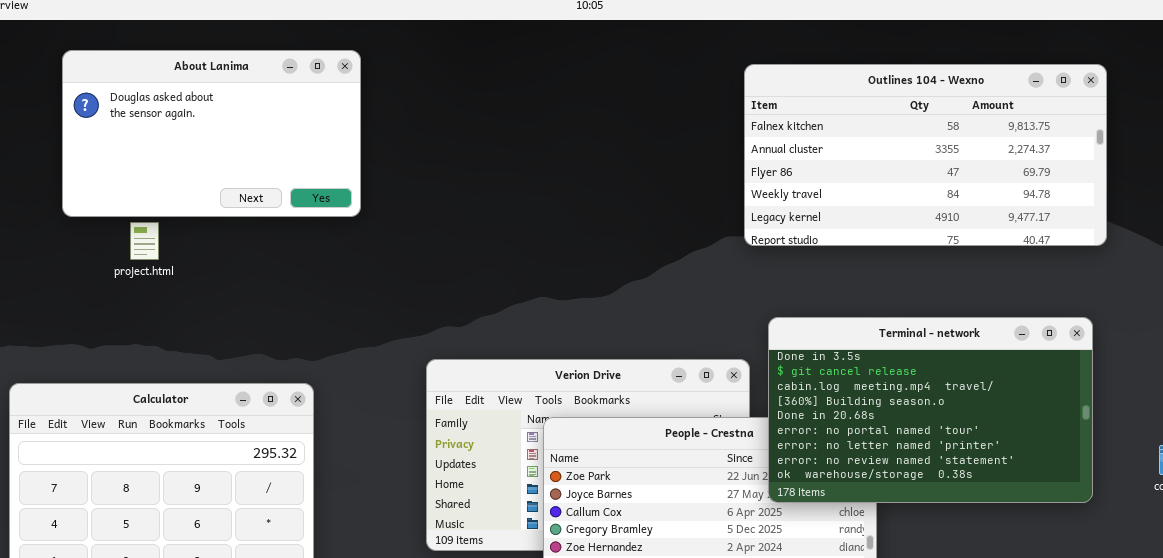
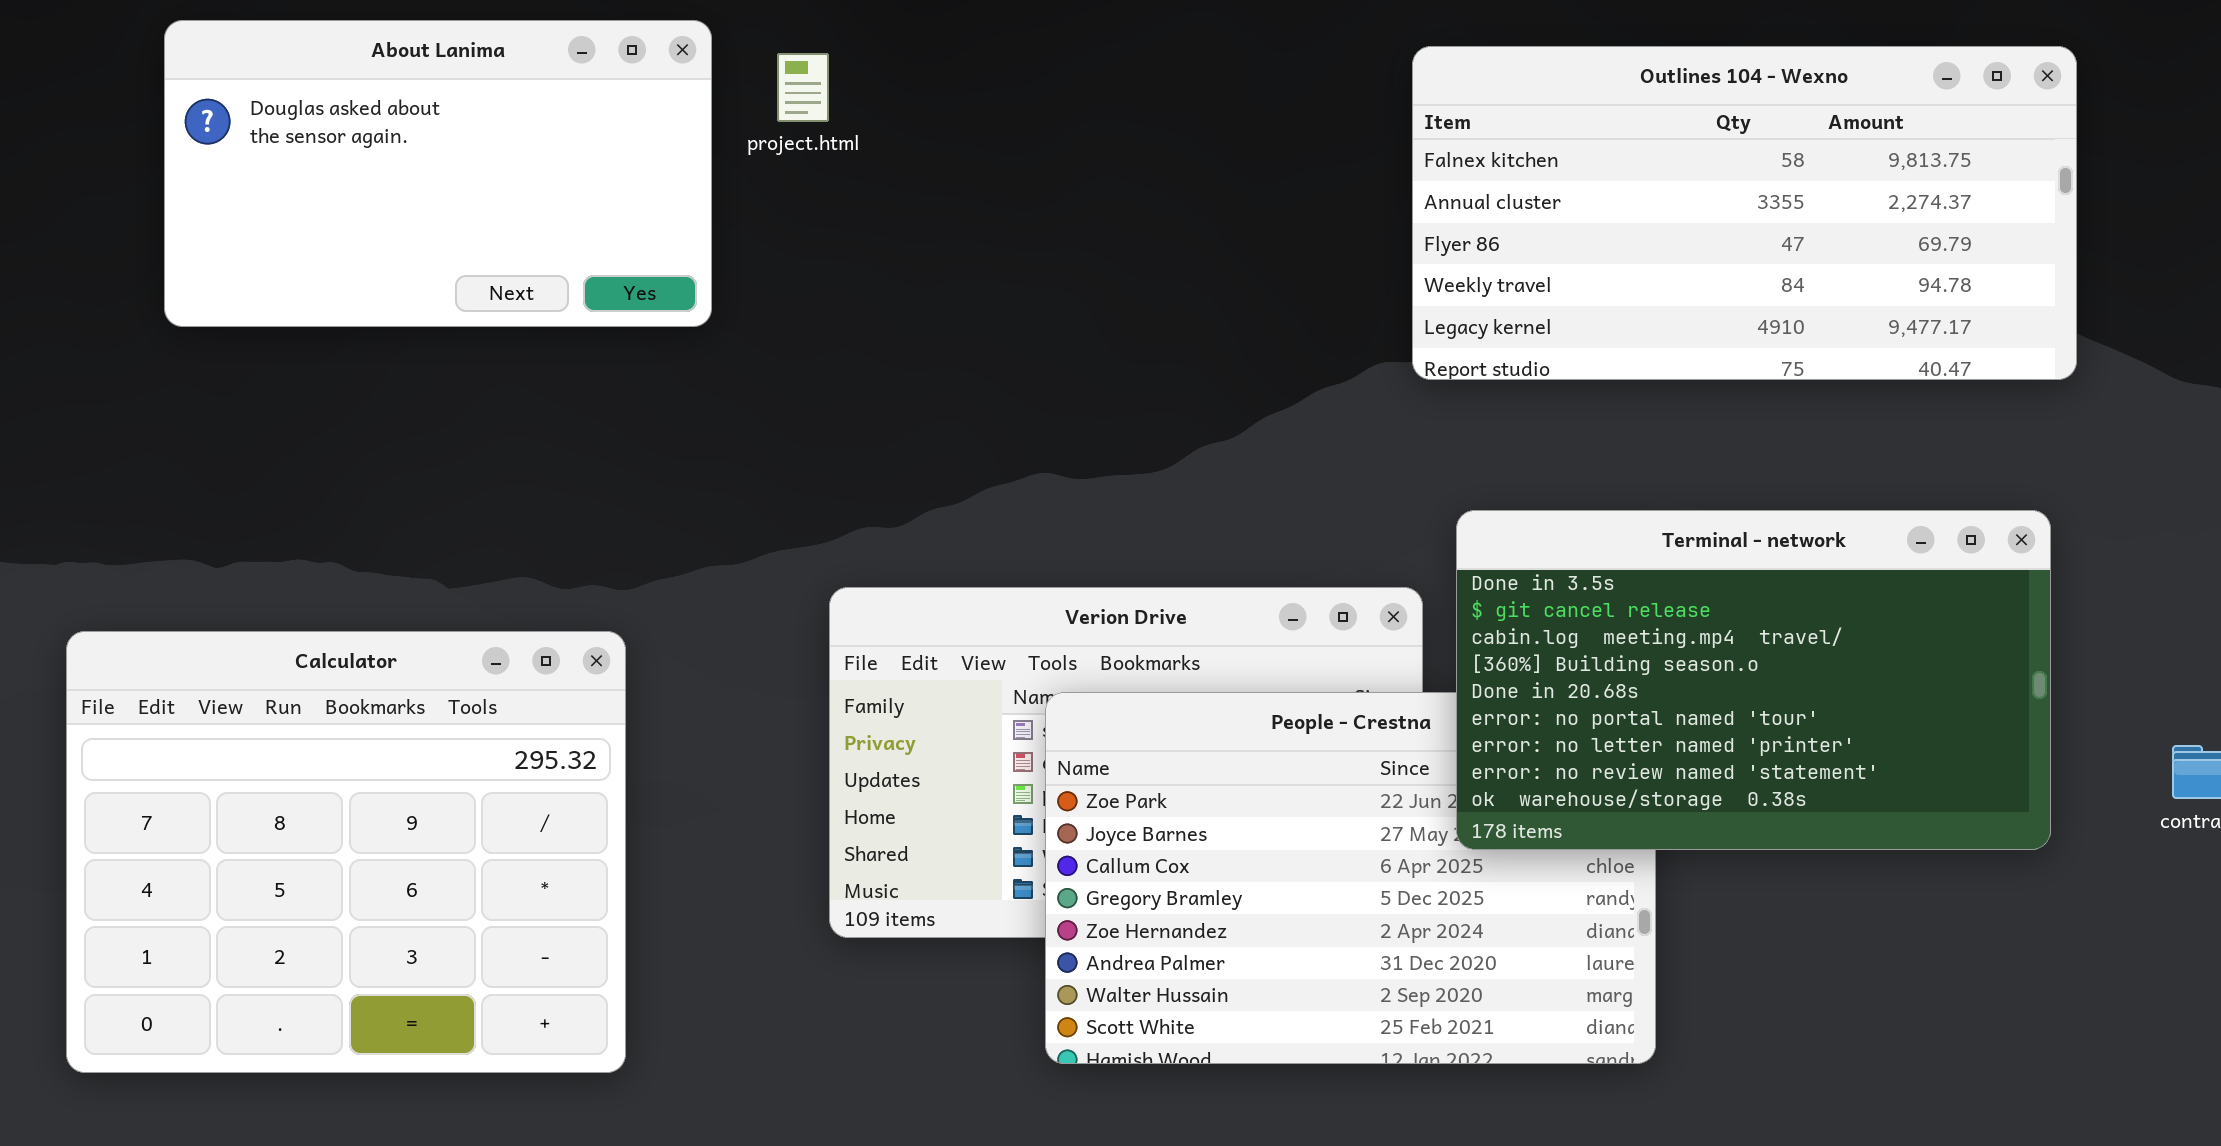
project.html: [130,222,159,260] -> [777,53,829,122], moved

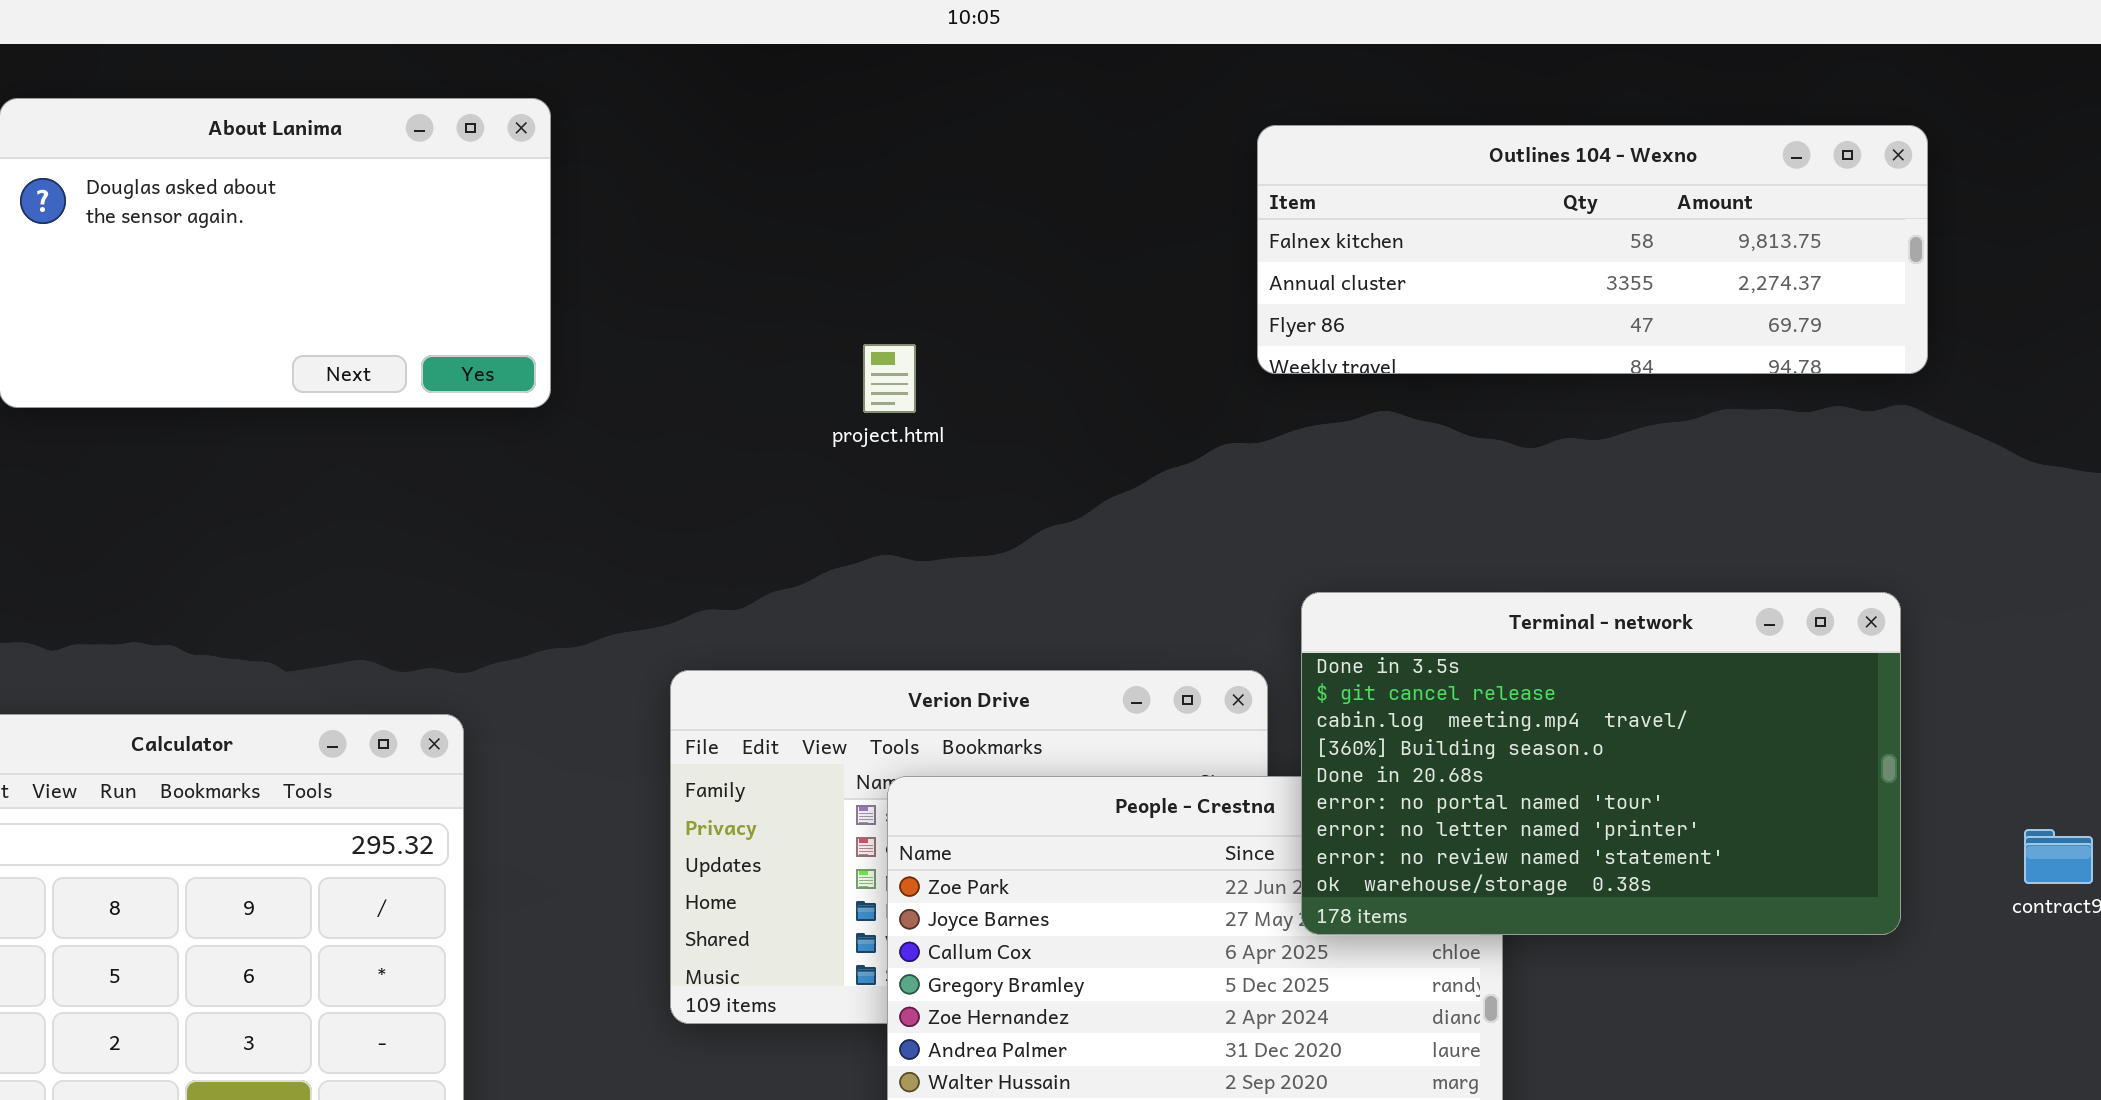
Outlines 104 - Wexno: [1412,46,2077,380] -> [1257,125,1928,374], resized
project.html: [777,53,829,122] -> [863,344,916,413], moved

